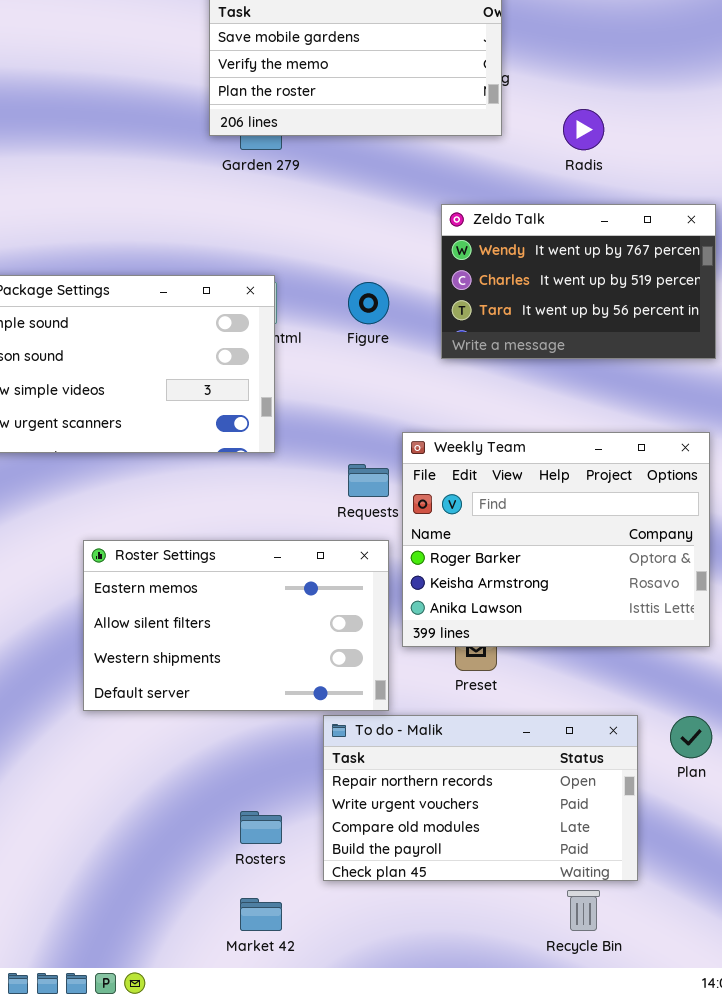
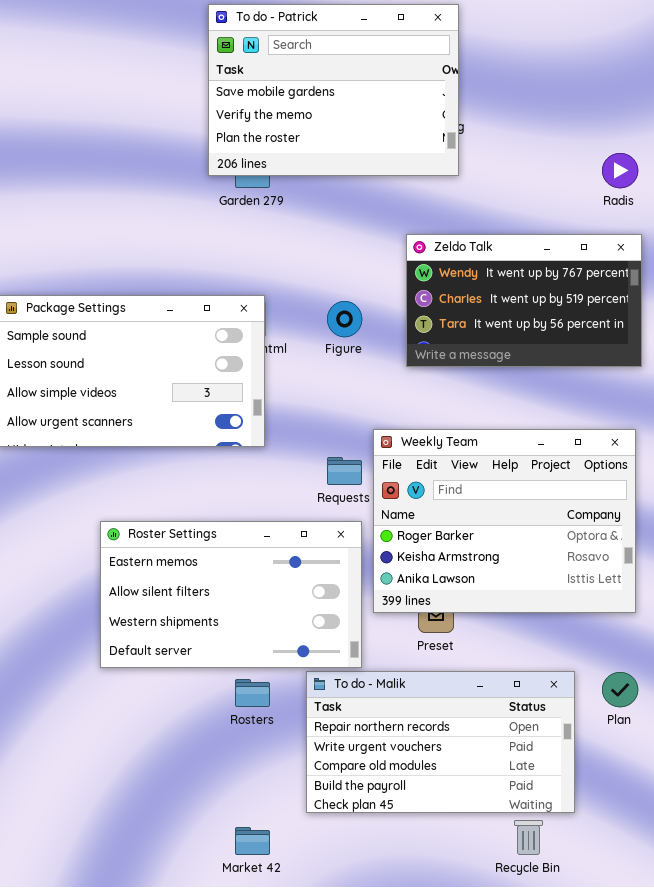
Radis: [563,109,604,150] -> [602,153,638,188], moved
Rosters: [240,811,282,844] -> [235,679,270,707], moved

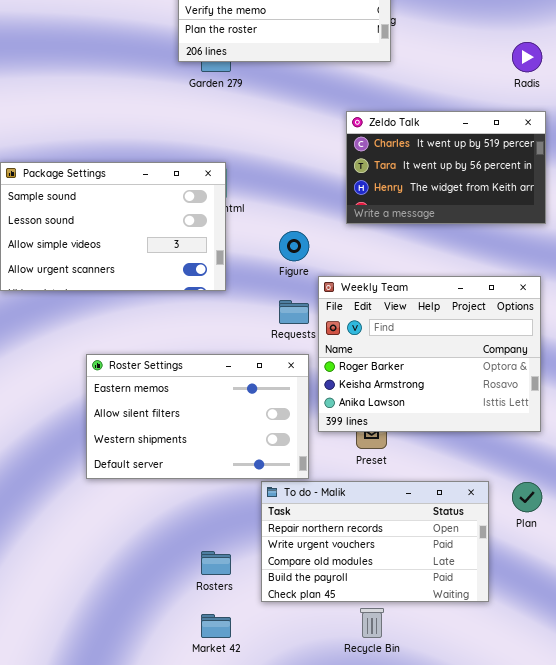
Zeldo Talk: [406,234,642,367] -> [346,111,546,224], scrolled down 1 row
Figure: [327,301,362,337] -> [279,231,309,261], moved
Rosters: [235,679,270,707] -> [201,551,231,575], moved
Recycle Bin: [514,820,543,855] -> [360,608,384,638], moved

